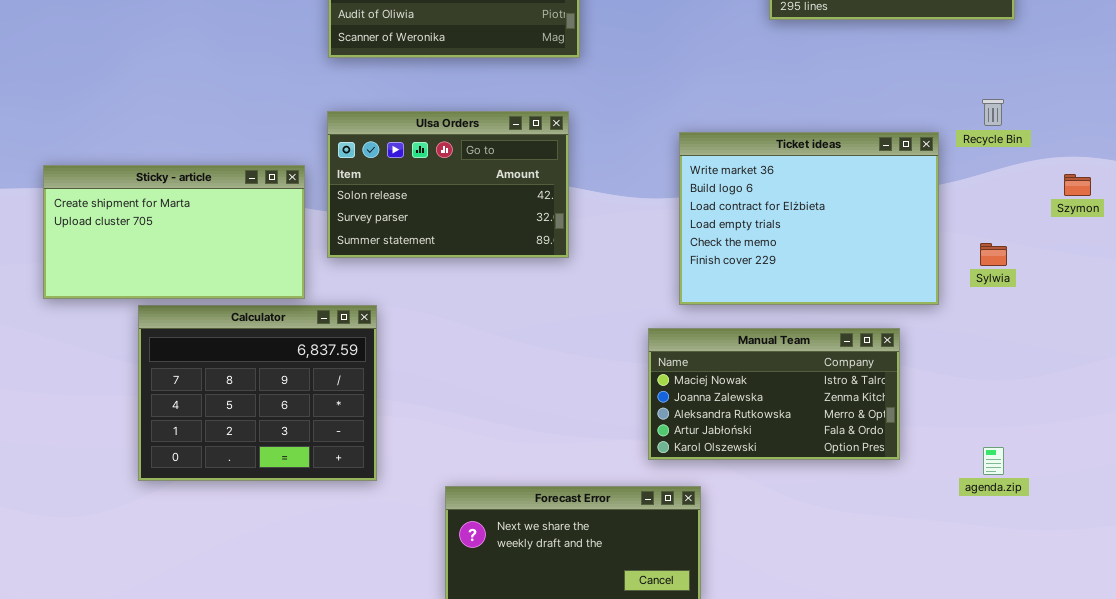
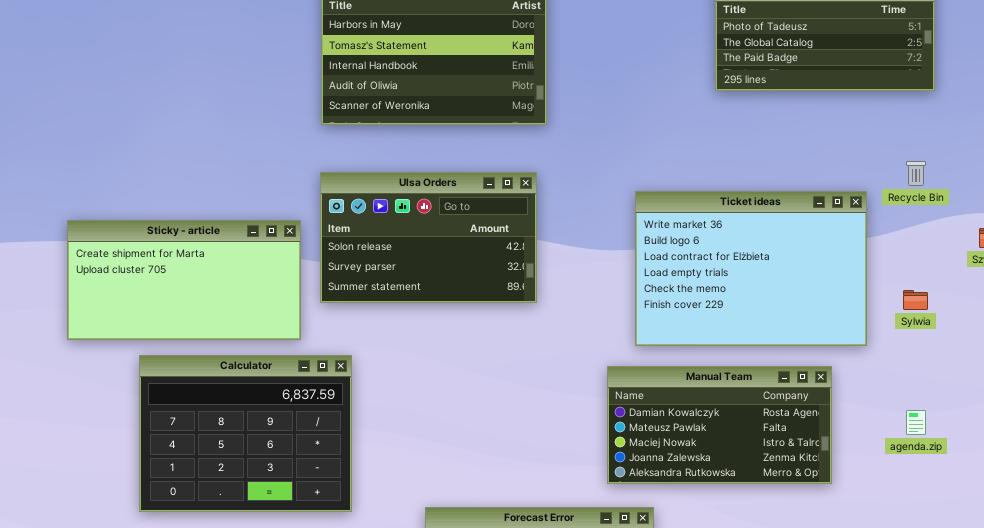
Calculator: [138,305,377,481] -> [139,355,352,512], moved
Manual Team: [648,328,900,460] -> [607,366,832,484], scrolled up 2 rows
agenda.zip: [983,447,1004,475] -> [906,410,926,435], moved

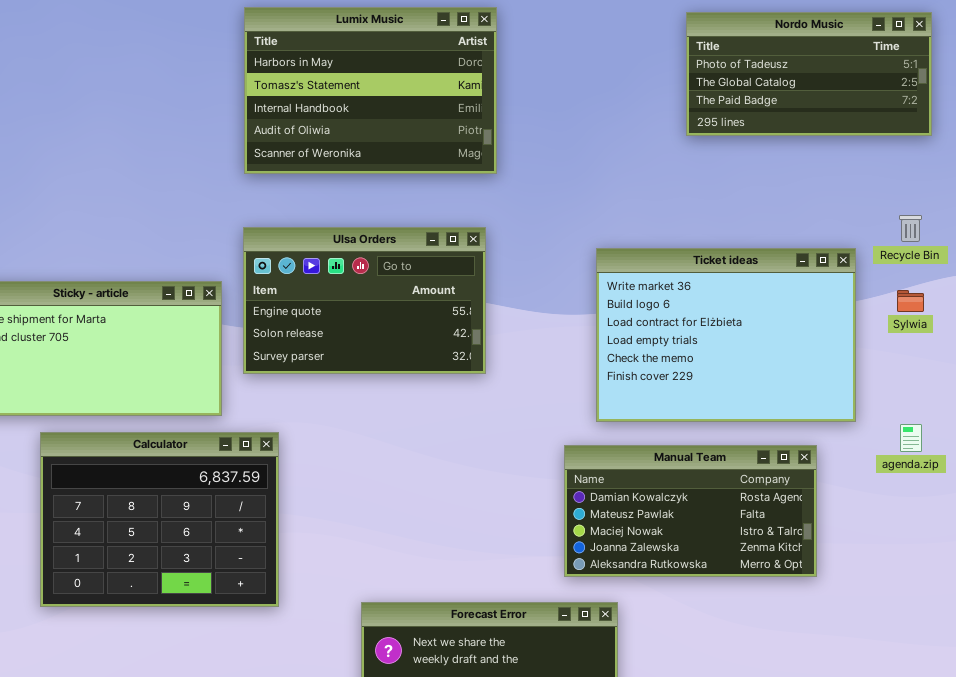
Ulsa Orders: [320,172,537,303] -> [243,227,486,374], scrolled up 1 row
Sylwia: [903,290,928,310] -> [897,290,924,312], moved
agenda.zip: [906,410,926,435] -> [900,424,922,452], moved

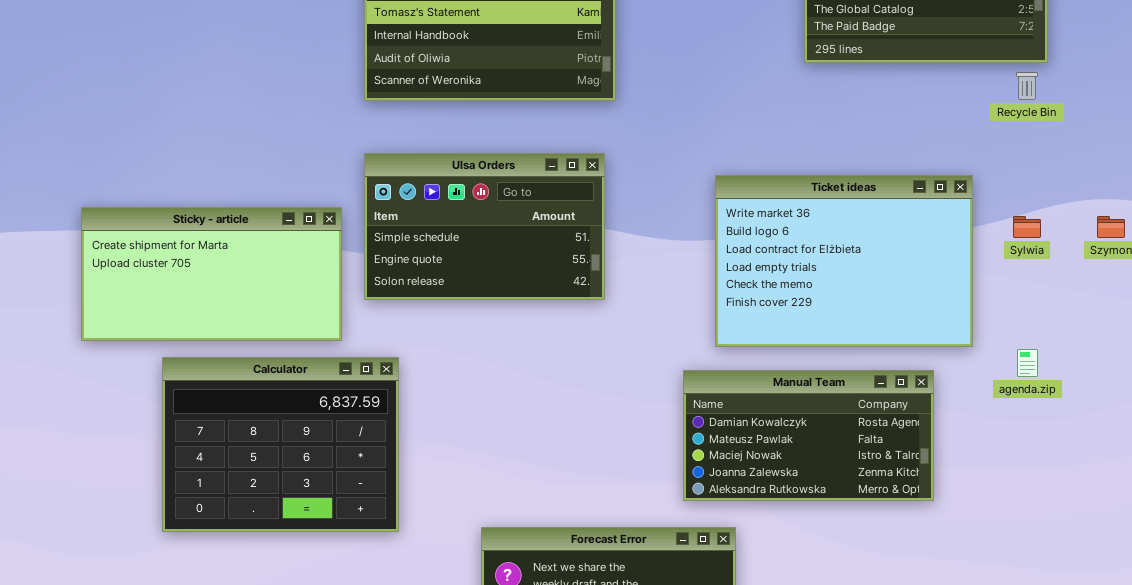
Recycle Bin: [899,215,922,242] -> [1016,72,1038,100], moved
Ulsa Orders: [243,227,486,374] -> [364,153,605,300], scrolled up 1 row

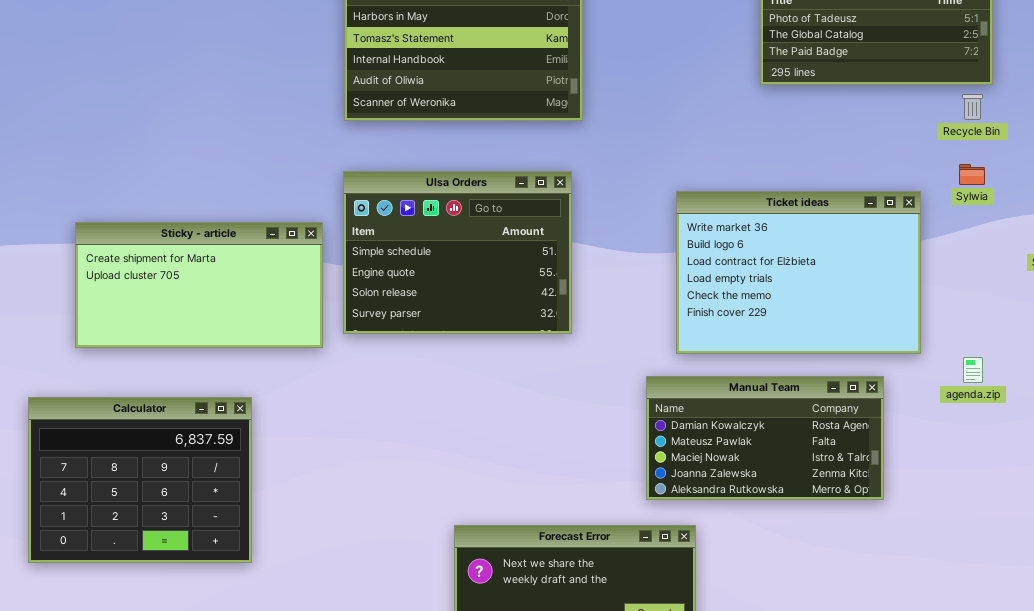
Ulsa Orders: [364,153,605,300] -> [343,171,572,334], resized
Sylwia: [1013,216,1041,238] -> [959,164,985,185], moved
Calculator: [162,357,399,532] -> [28,397,252,563], moved

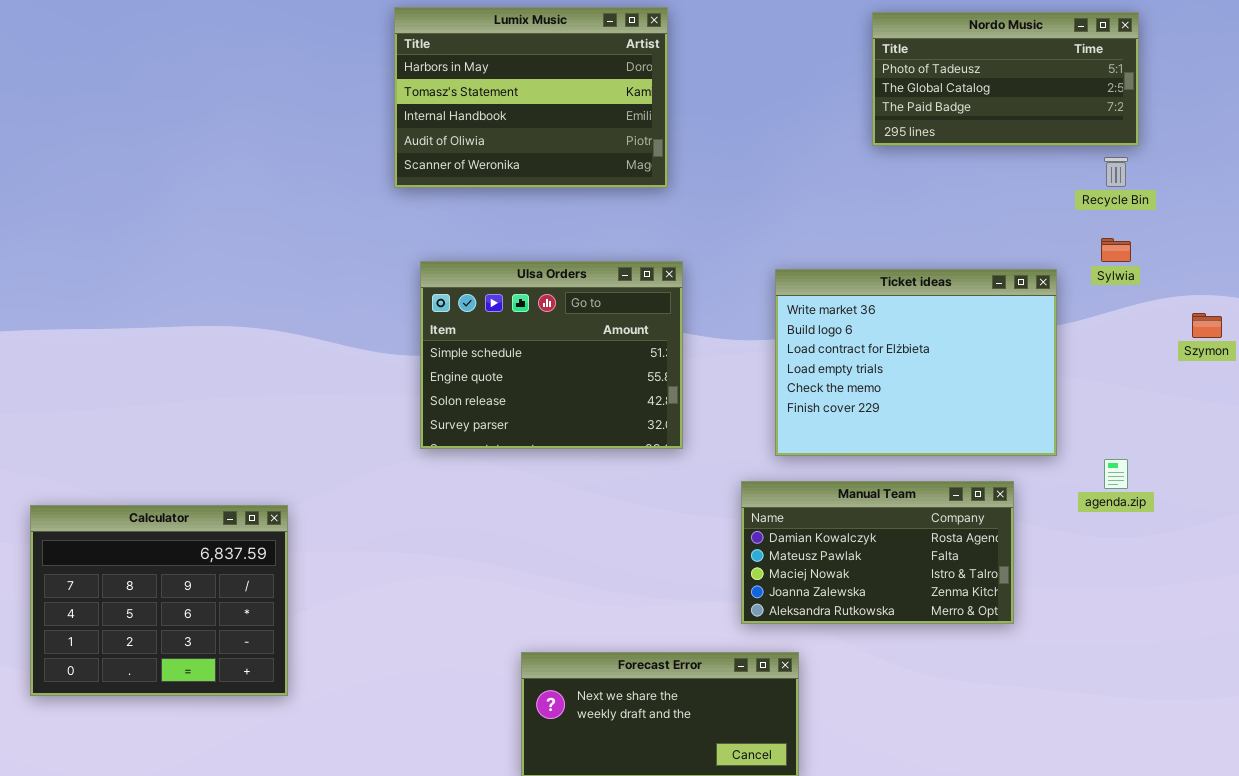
Ulsa Orders: [343,171,572,334] -> [420,261,683,449], moved
Sticky - article: [75,222,323,348] -> none, closed

